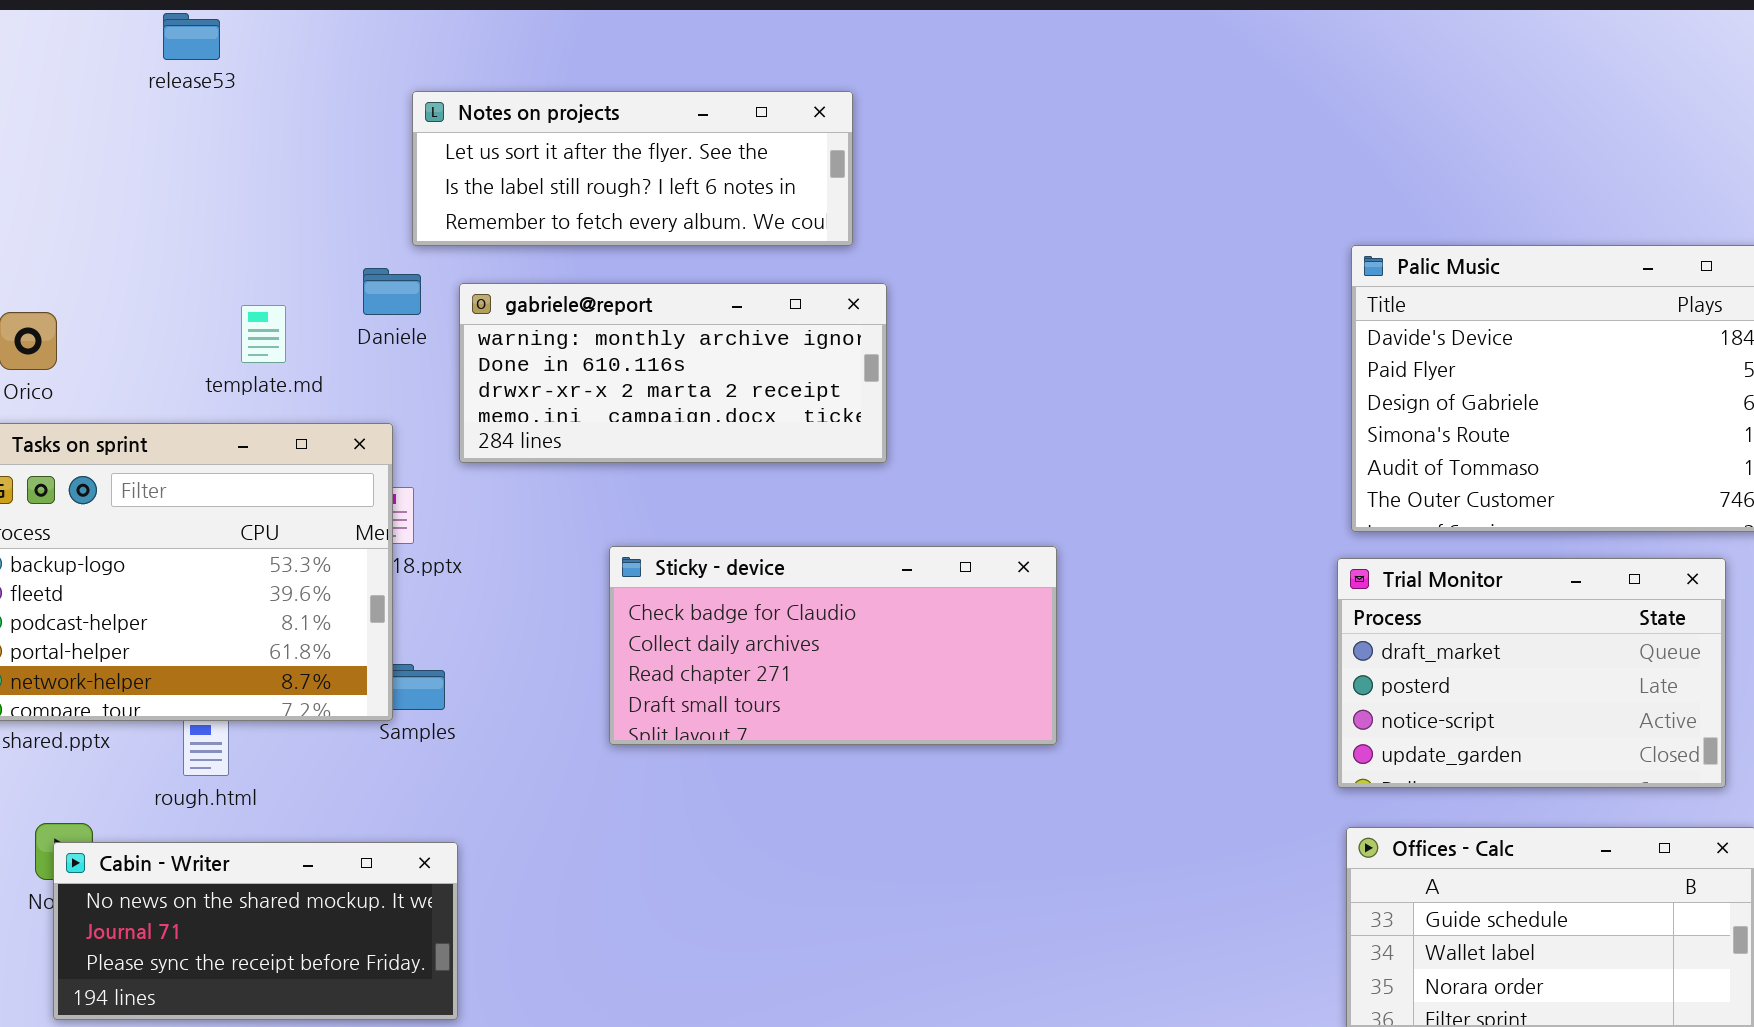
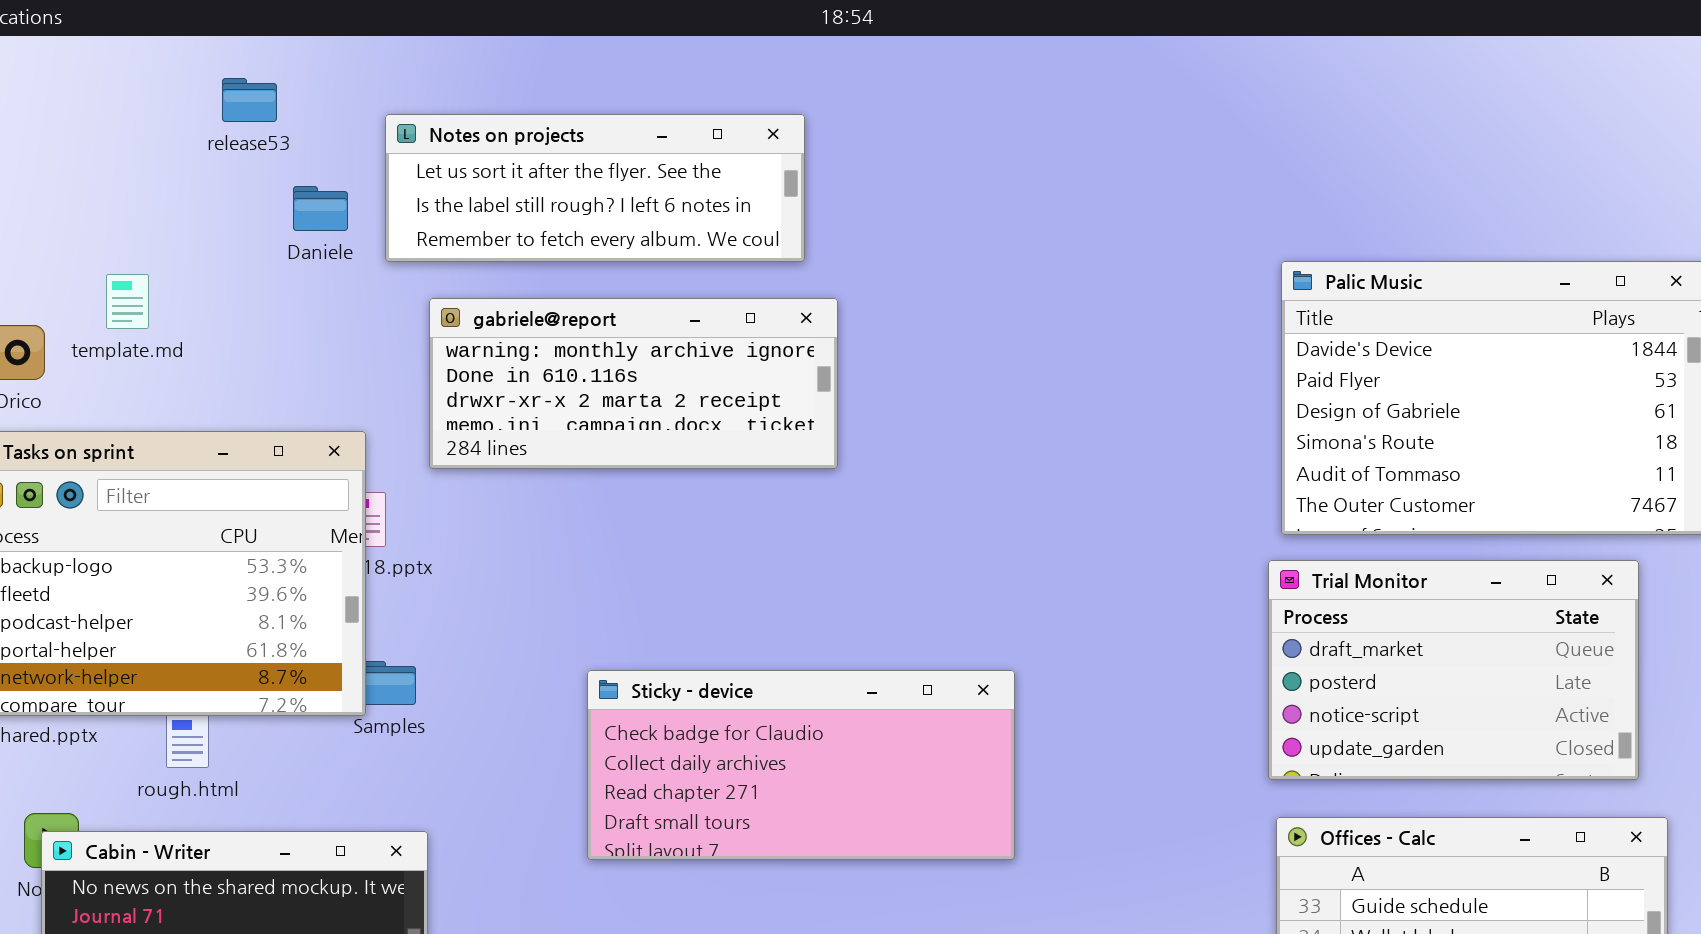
release53: [163,13,220,60] -> [222,78,277,122], moved
Daniele: [363,268,421,315] -> [293,186,348,231], moved
template.md: [241,305,286,363] -> [106,274,149,329], moved
Sticky - device: [609,546,1057,745] -> [587,670,1015,860], moved

